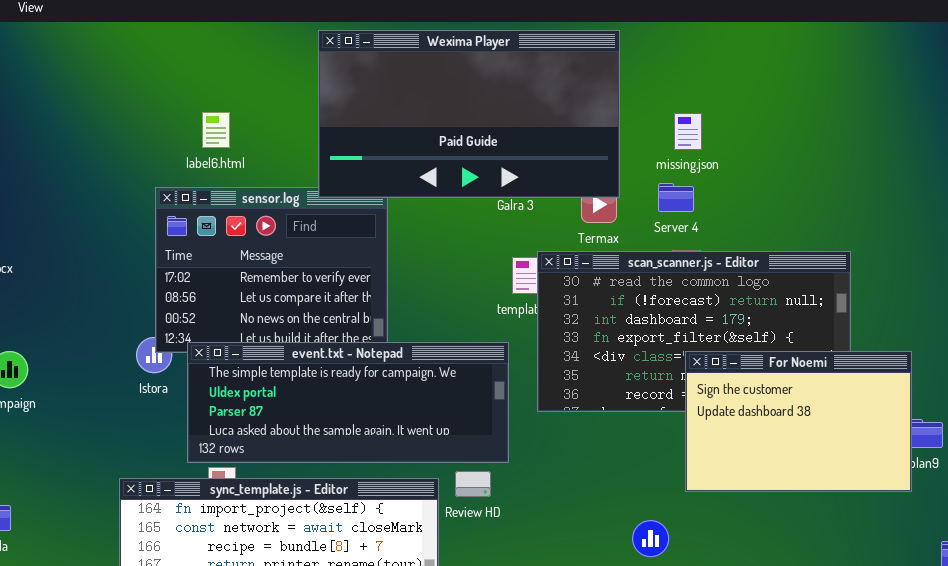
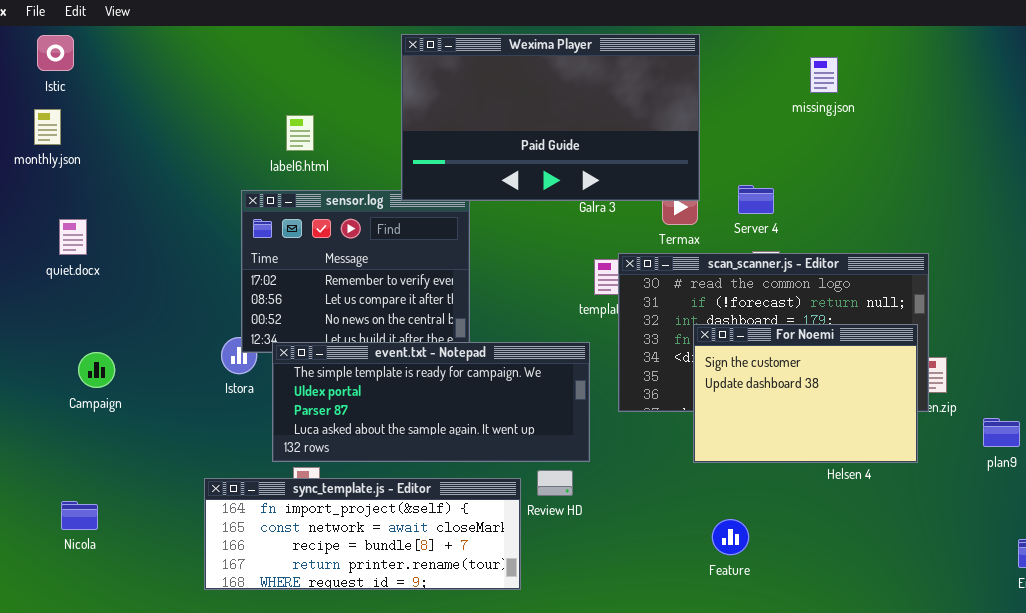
missing.json: [674,113,702,150] -> [810,57,838,93], moved
For Noemi: [685,351,912,492] -> [693,324,918,463], moved

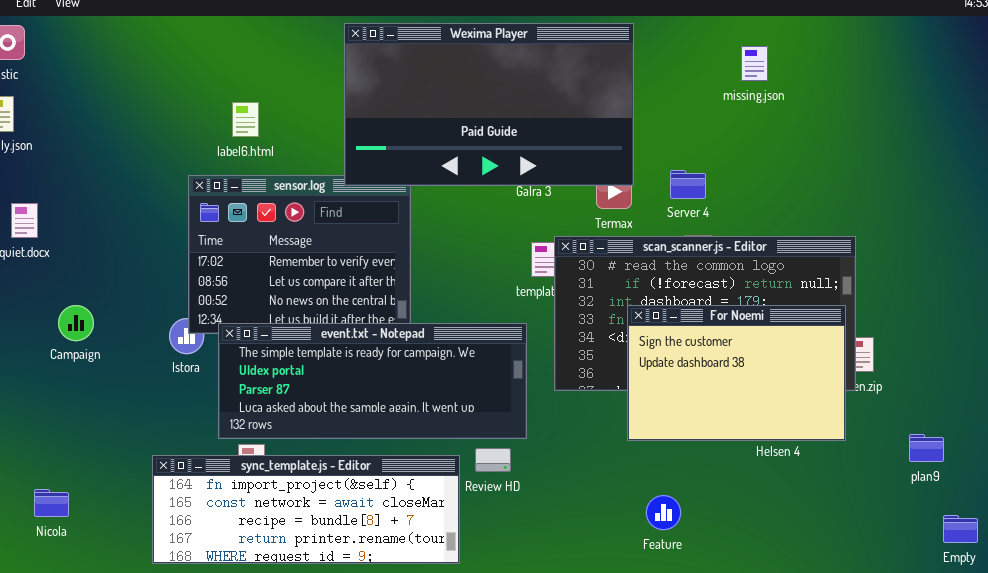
Campaign: [78,352,115,388] -> [58,305,94,341], moved
plan9: [983,418,1020,447] -> [909,434,944,462], moved
Nicola: [61,501,98,530] -> [34,489,69,517], moved

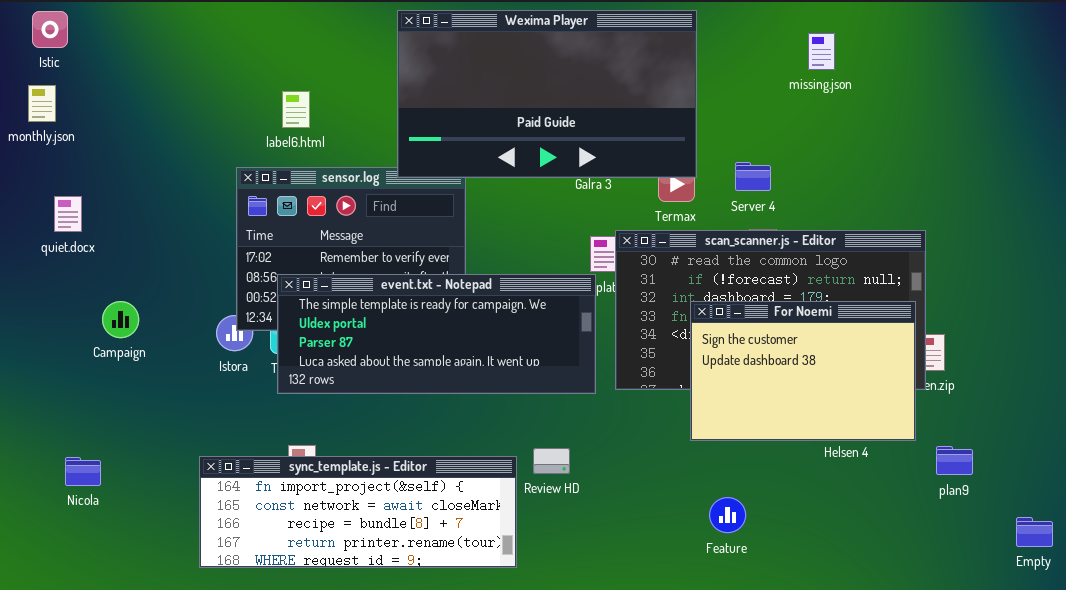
event.txt - Notepad: [218,323,527,439] -> [277,274,596,394], moved
plan9: [909,434,944,462] -> [936,446,973,475], moved
Nicola: [34,489,69,517] -> [65,457,101,486], moved

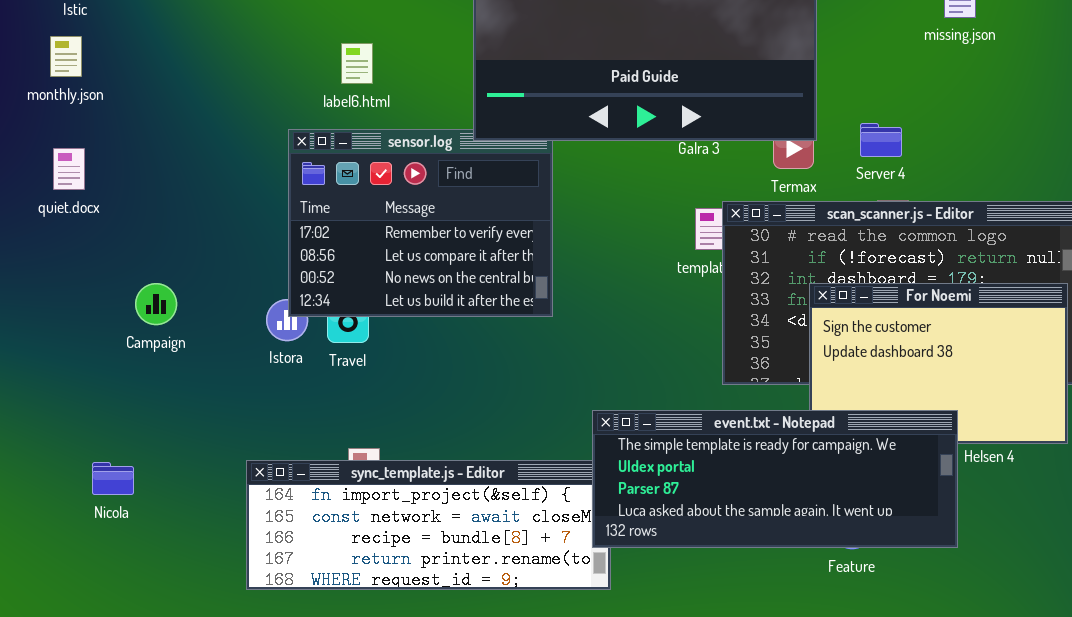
quiet.docx: [54,196,82,232] -> [53,148,85,190], moved
event.txt - Notepad: [277,274,596,394] -> [592,410,958,548], moved

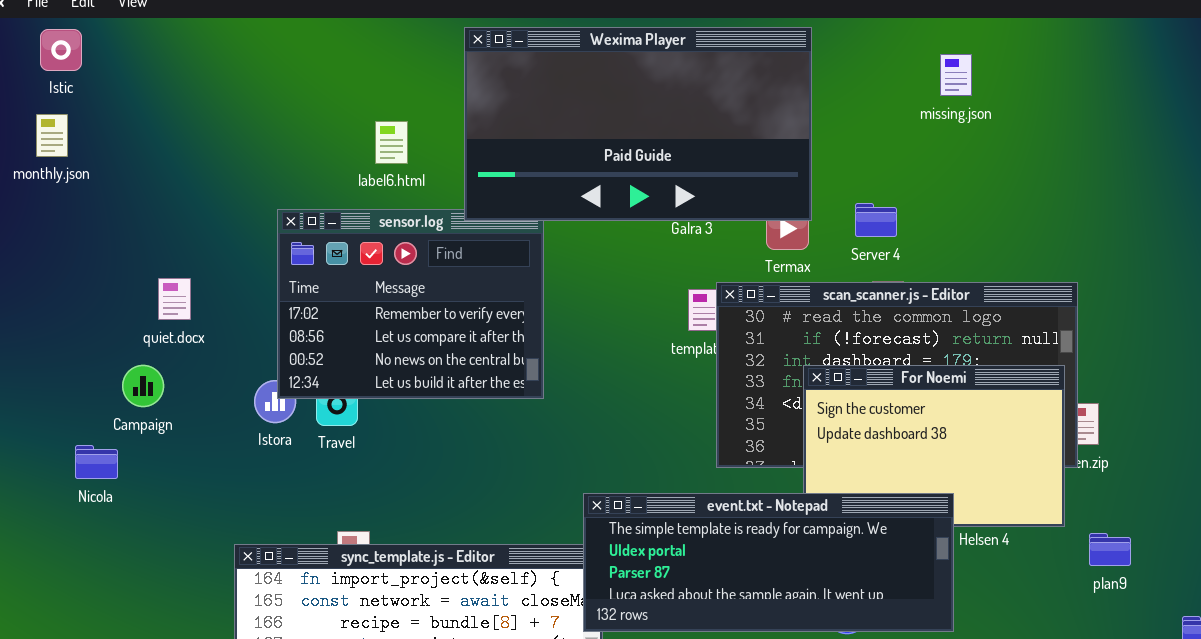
label6.html: [341,43,373,84] -> [375,121,408,164], moved
quiet.docx: [53,148,85,190] -> [158,278,191,320], moved
Nicola: [92,462,134,495] -> [75,445,118,479], moved

